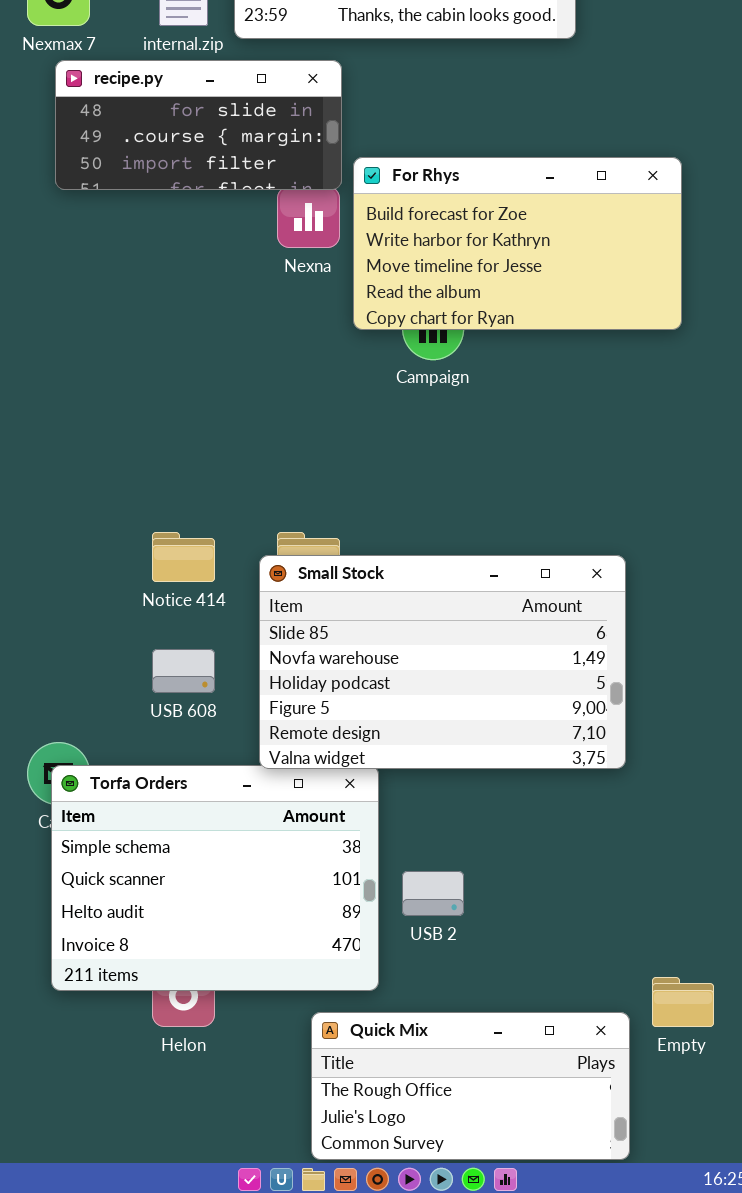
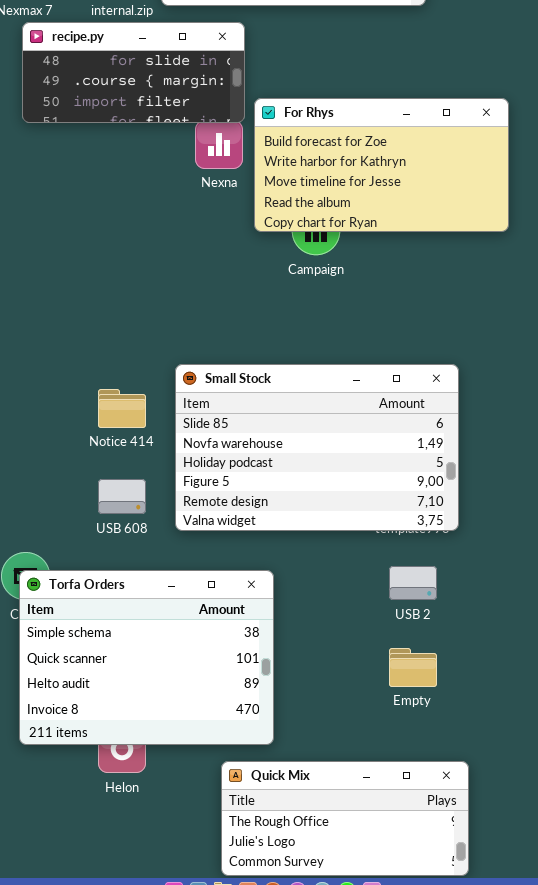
Small Stock: [259,555,626,769] -> [175,364,459,531], moved
USB 2: [402,871,464,916] -> [389,566,437,600], moved
Empty: [652,977,714,1027] -> [389,648,437,687], moved

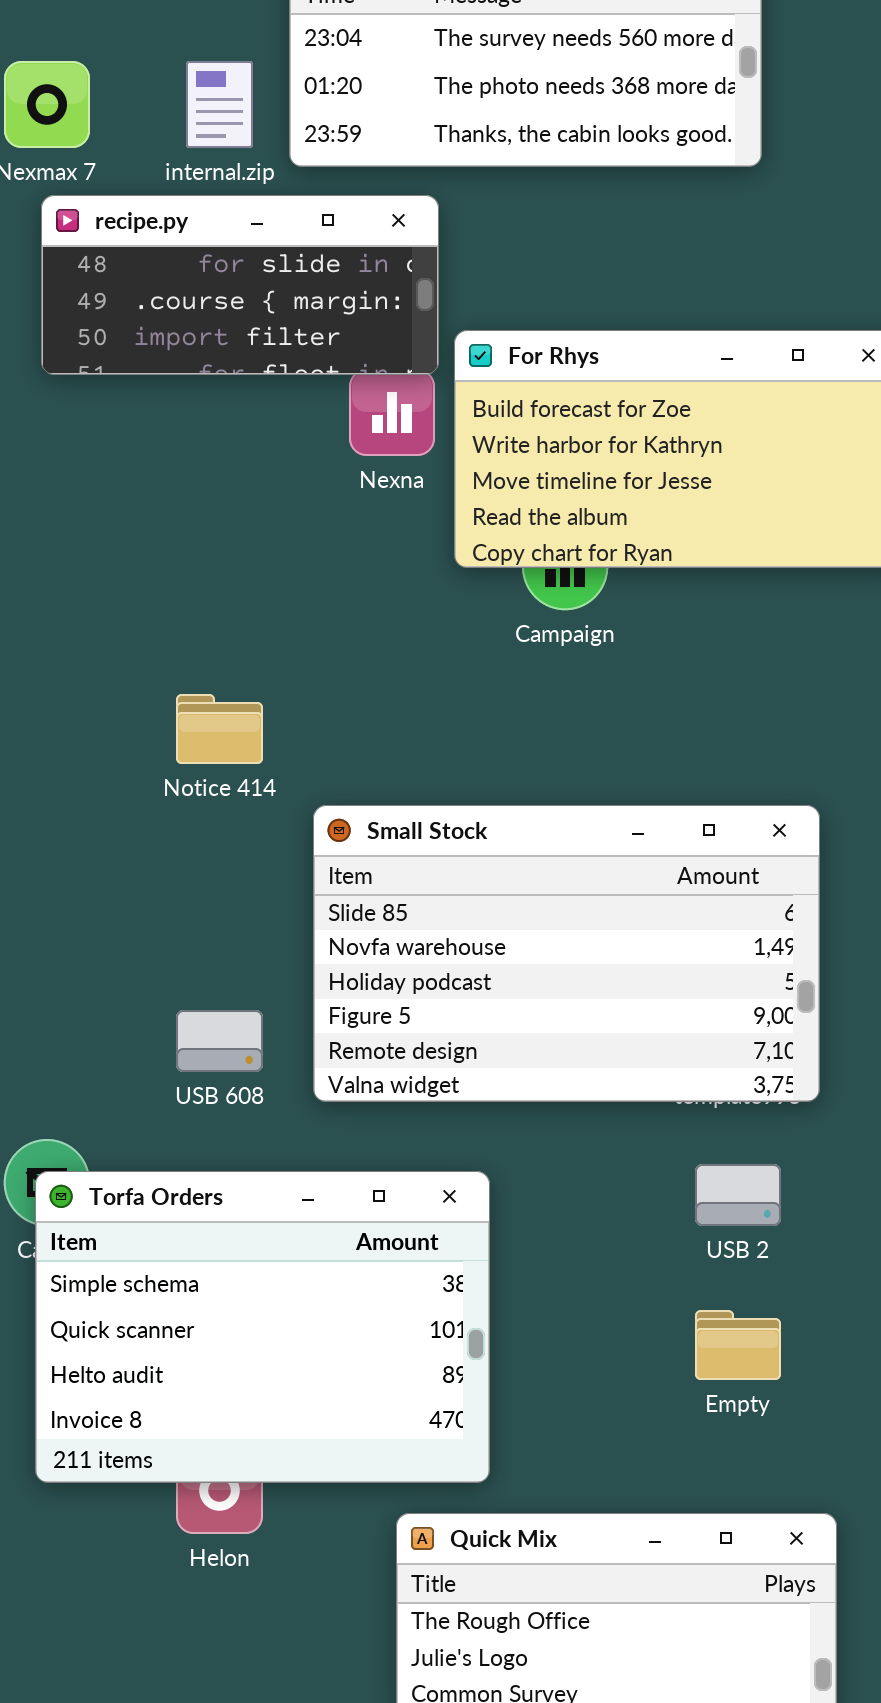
Notice 414: [98,389,146,428] -> [176,694,263,764], moved

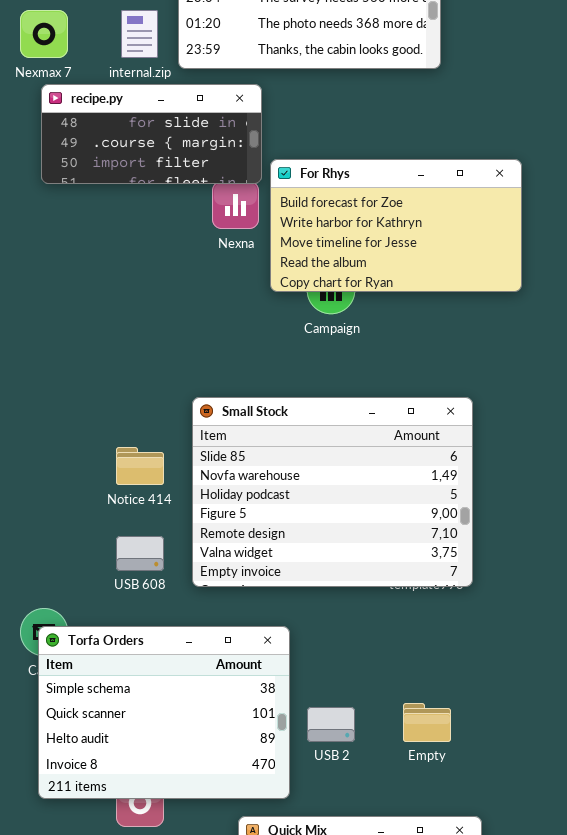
Notice 414: [176,694,263,764] -> [116,447,164,485], moved
Small Stock: [313,805,820,1102] -> [192,397,473,587], resized
USB 2: [695,1164,781,1226] -> [307,707,355,742], moved

